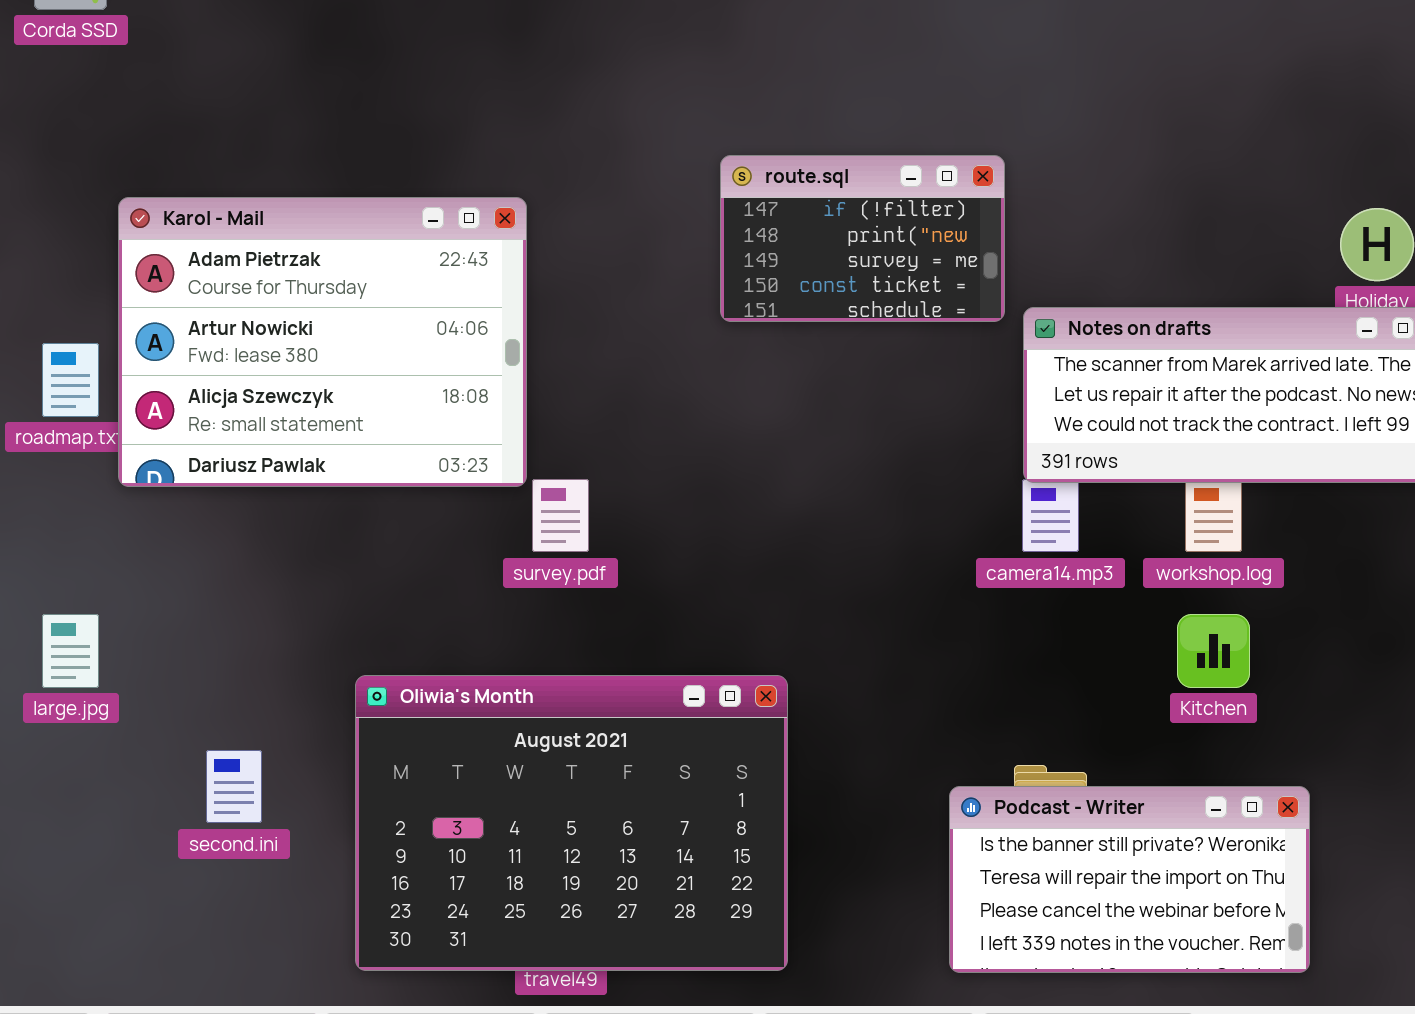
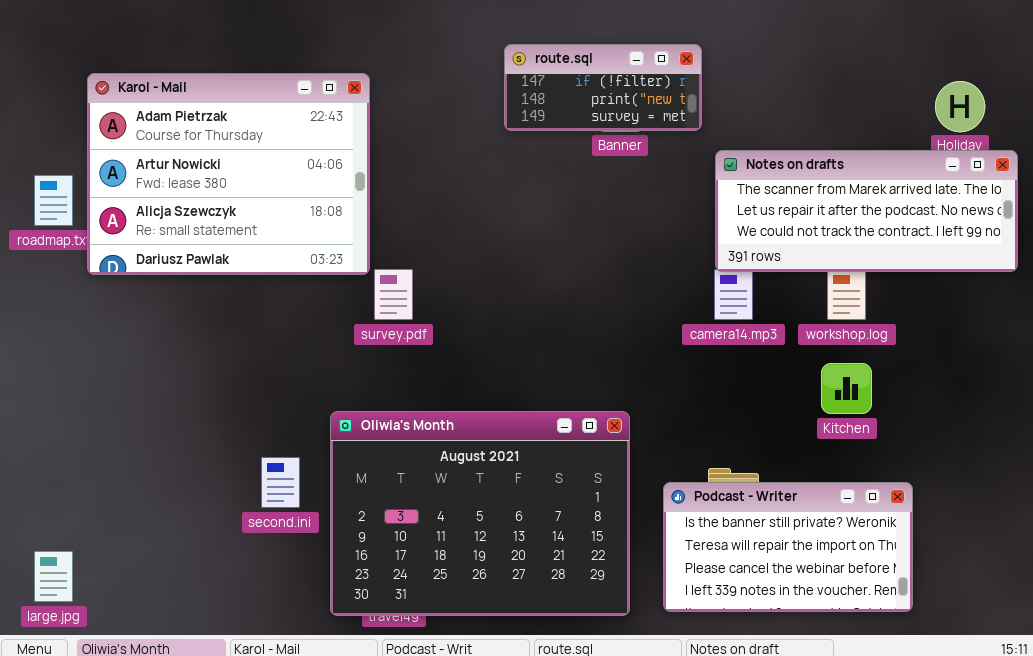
route.sql: [720,155,1005,322] -> [504,44,702,131], resized
large.jpg: [42,614,99,688] -> [34,551,73,602], moved
Oliwia's Month: [355,675,788,971] -> [330,411,630,616], moved
second.ini: [206,750,262,823] -> [261,457,300,508], moved

